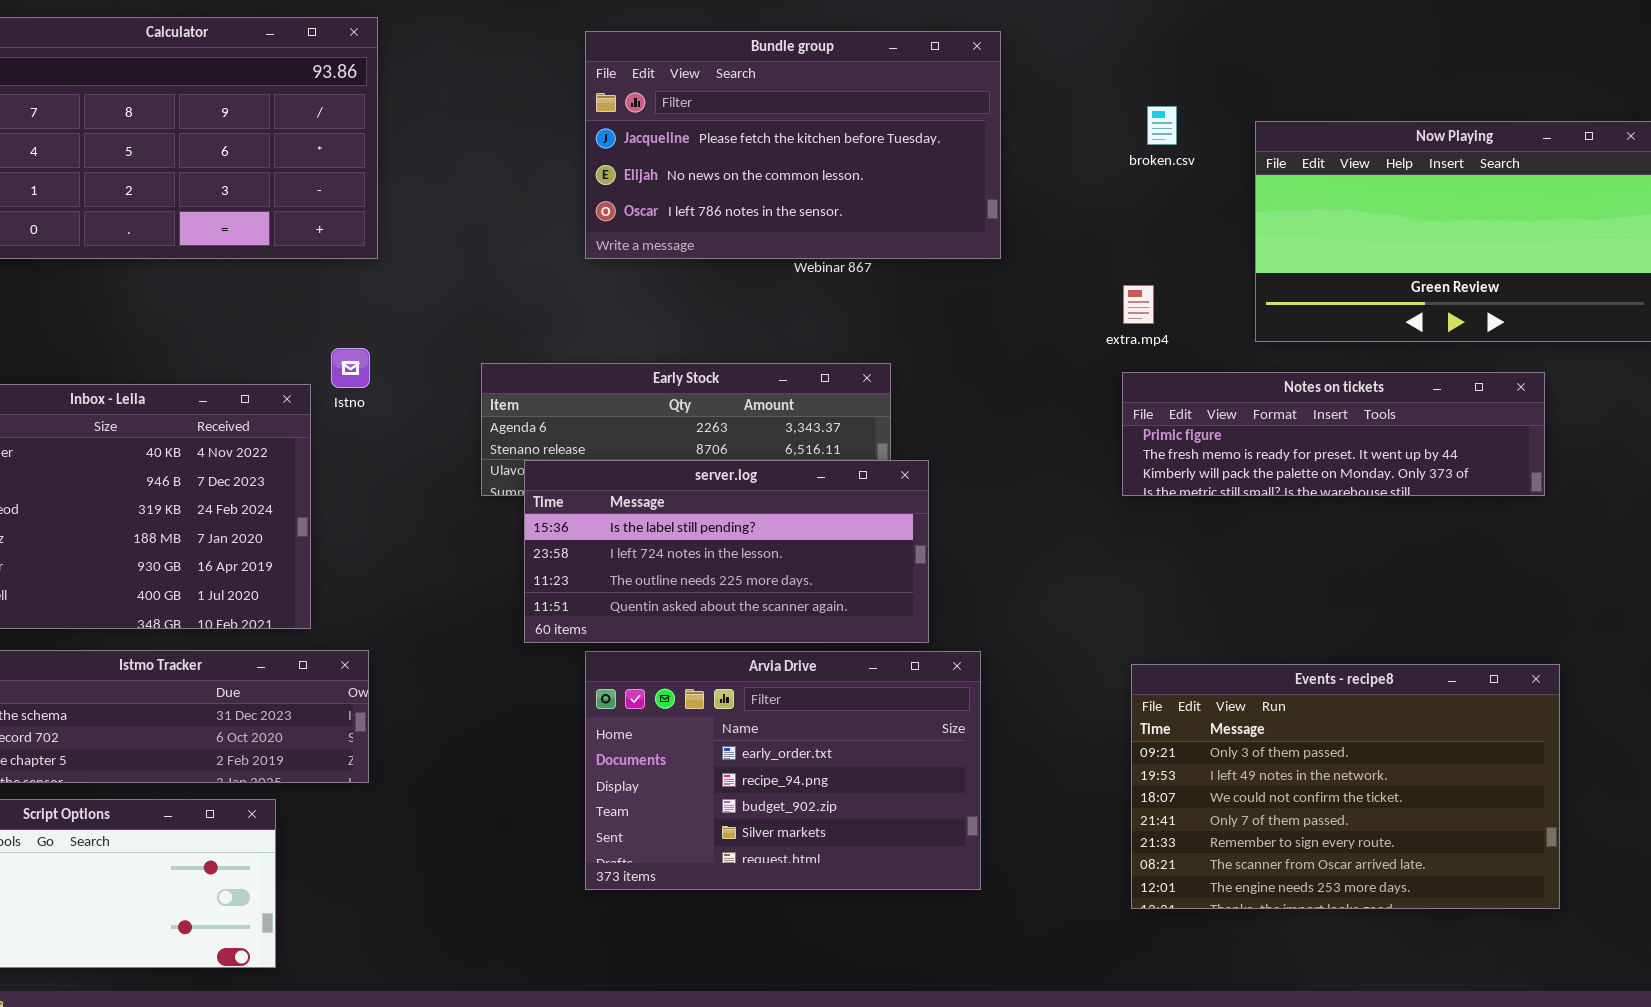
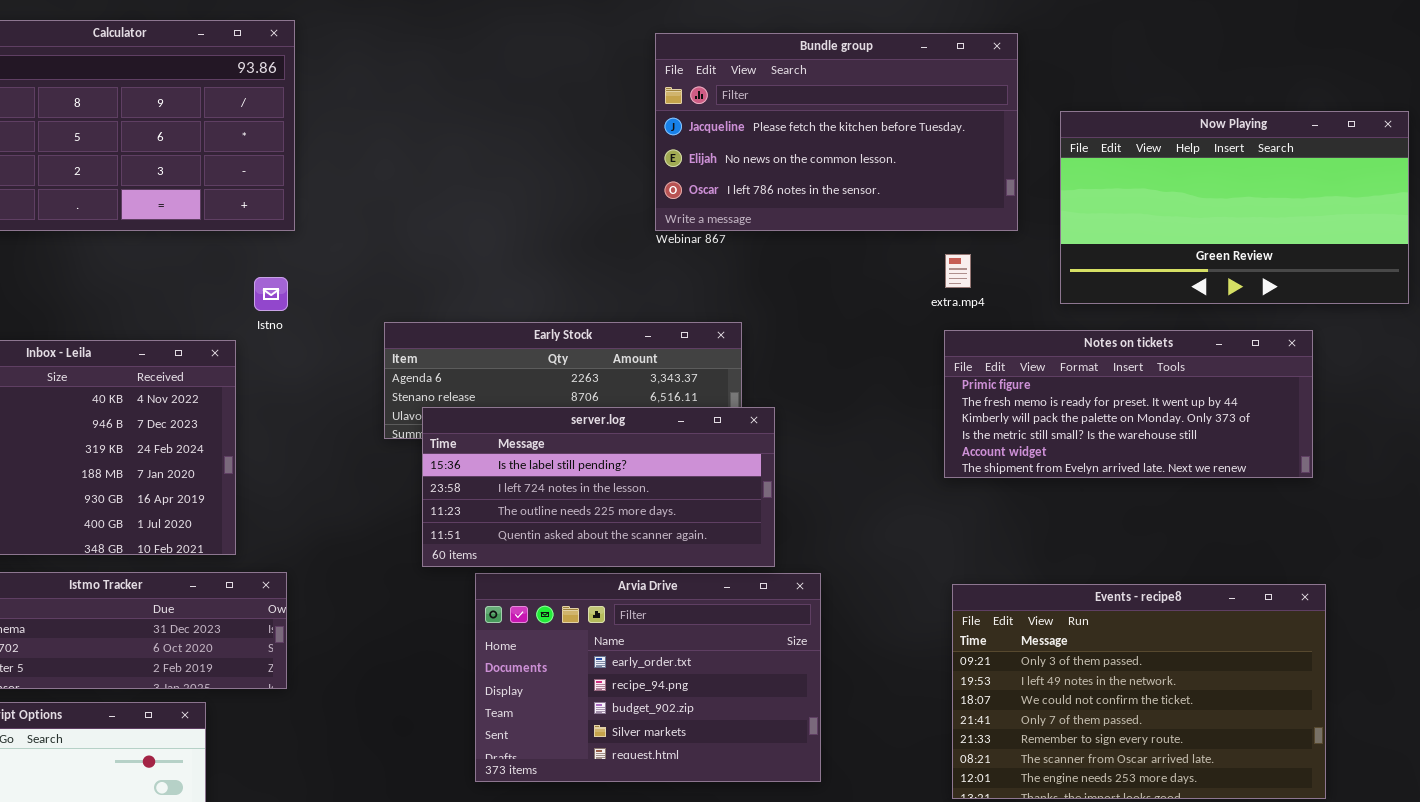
Bundle group: [585,31,1001,259] -> [655,33,1018,231], moved
Istno: [331,348,370,388] -> [254,277,288,311], moved
Notes on tickets: [1122,372,1545,496] -> [944,330,1313,478], resized

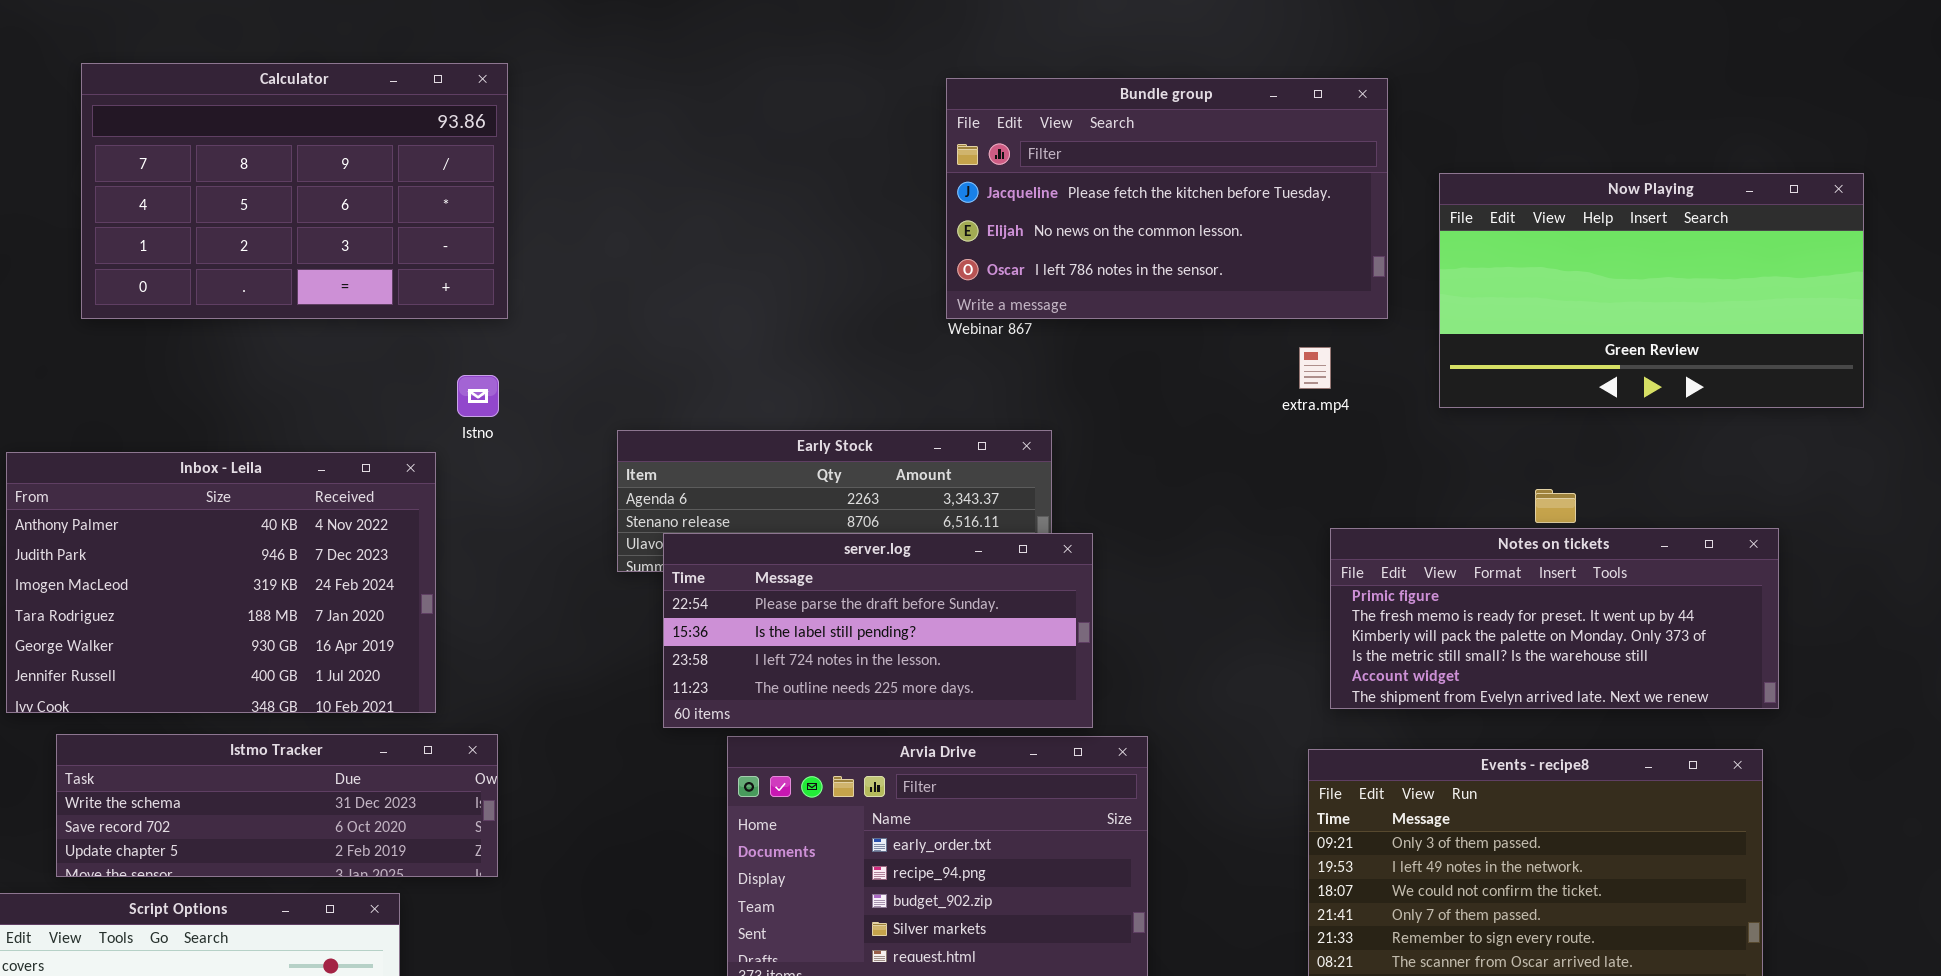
Notes on tickets: [944,330,1313,478] -> [1330,528,1779,709], moved
server.log: [422,407,775,567] -> [663,533,1093,728], scrolled up 1 row

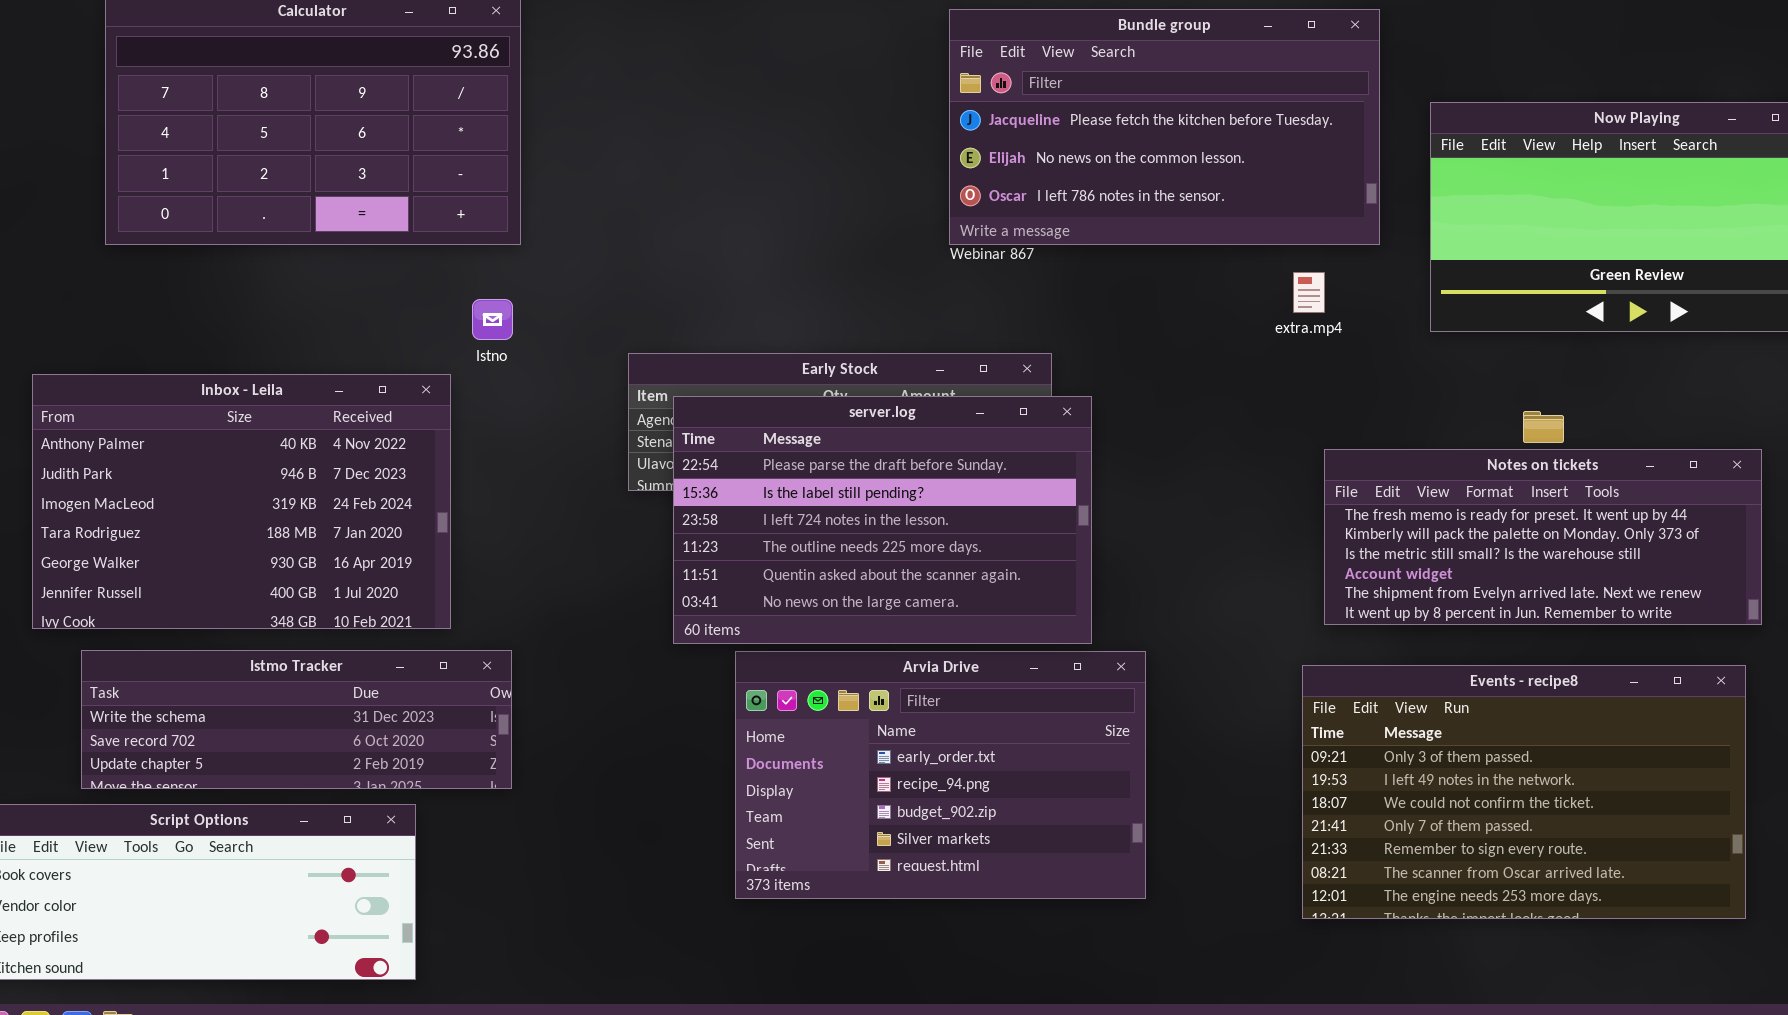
Notes on tickets: [1330,528,1779,709] -> [1324,449,1762,625], scrolled down 1 row
server.log: [663,533,1093,728] -> [673,396,1092,644], resized

